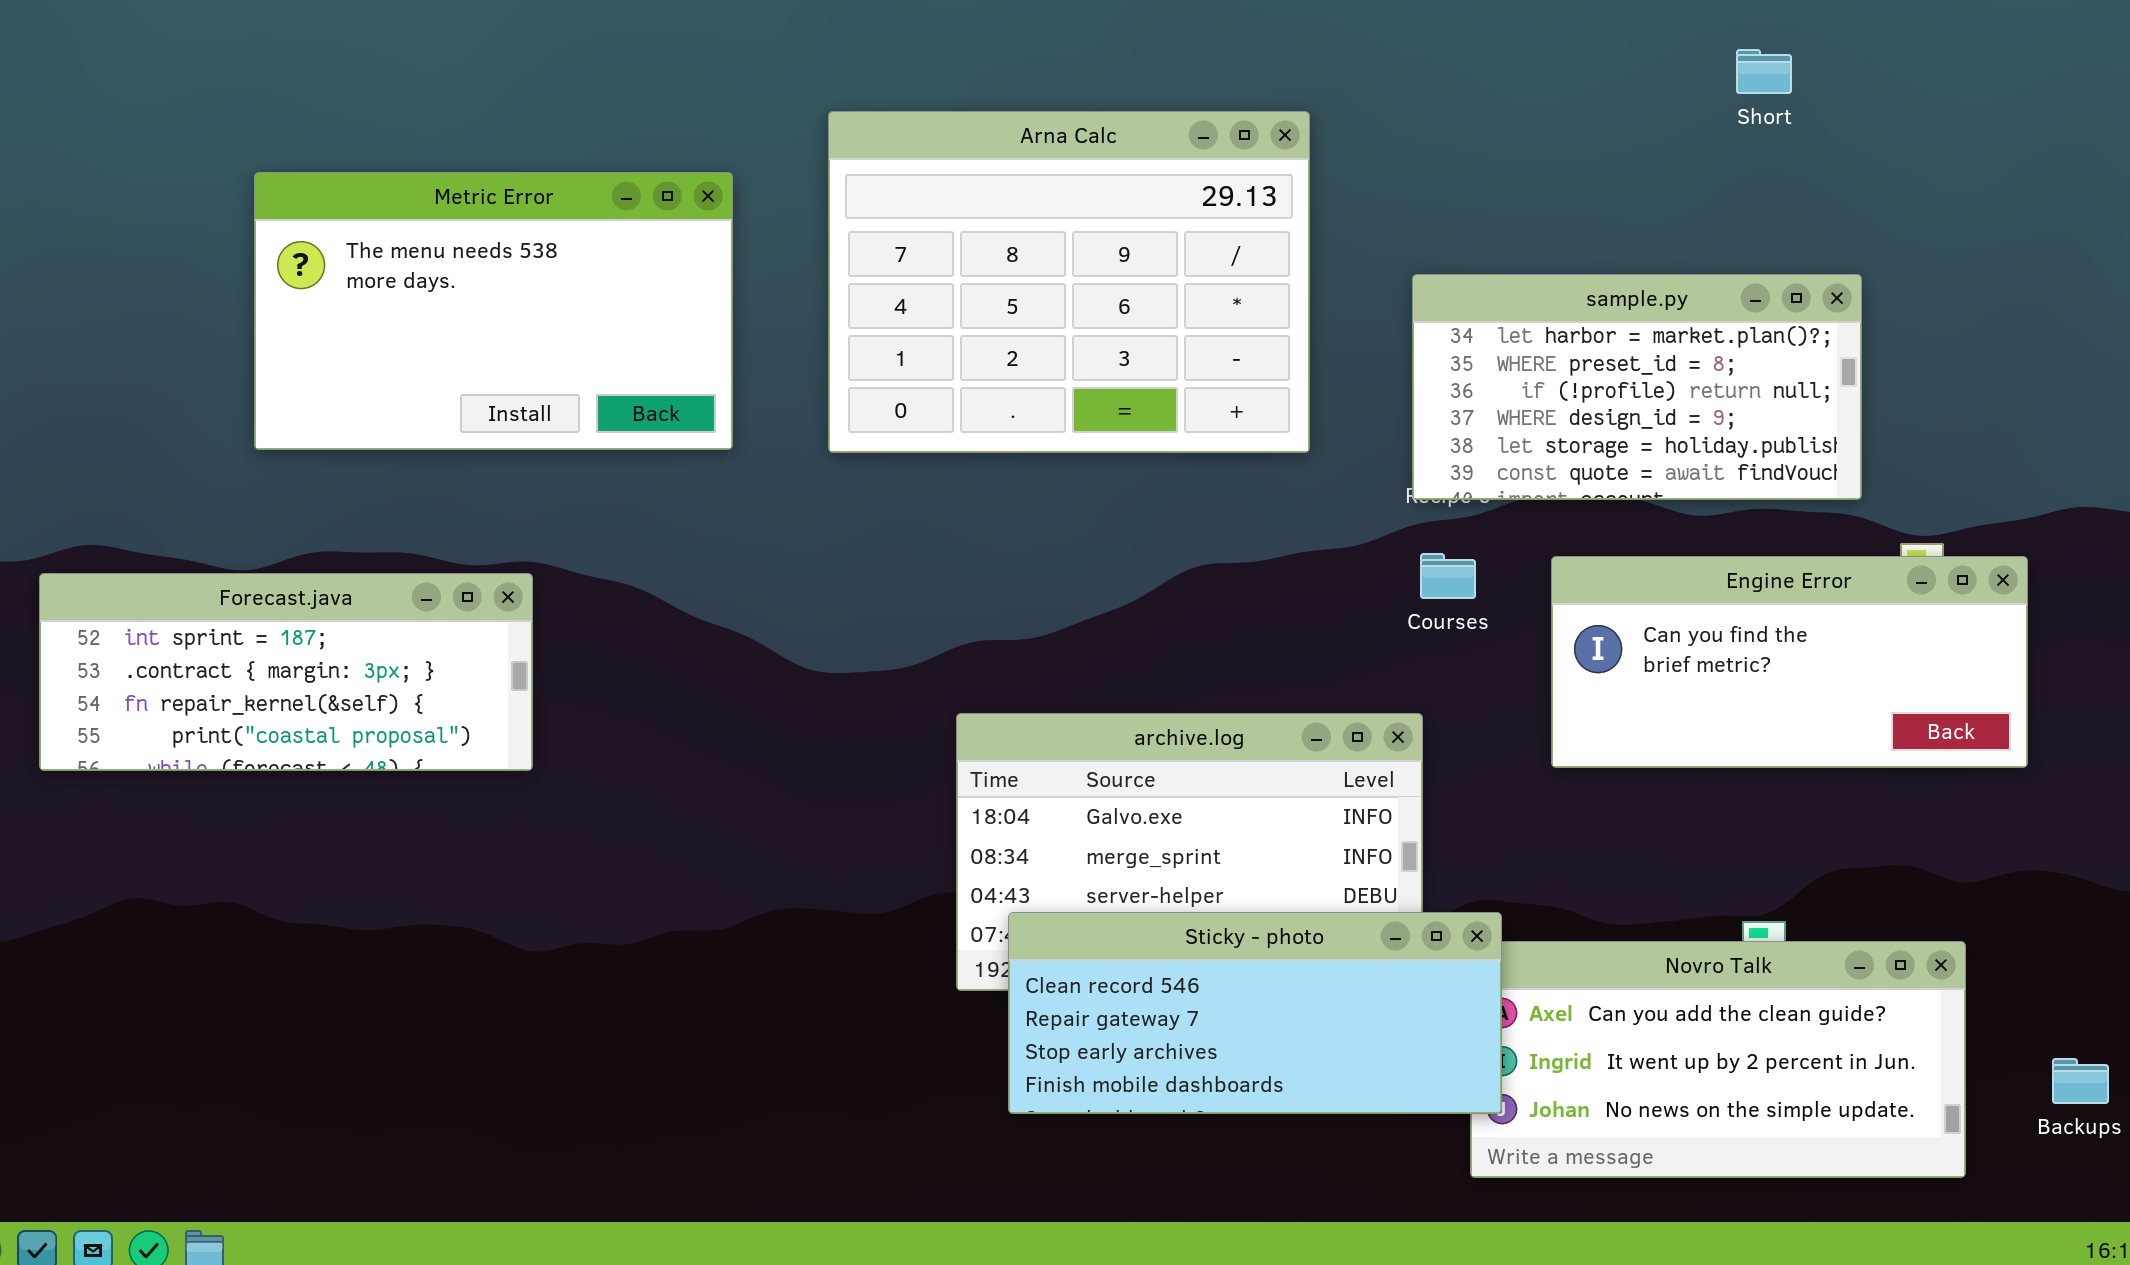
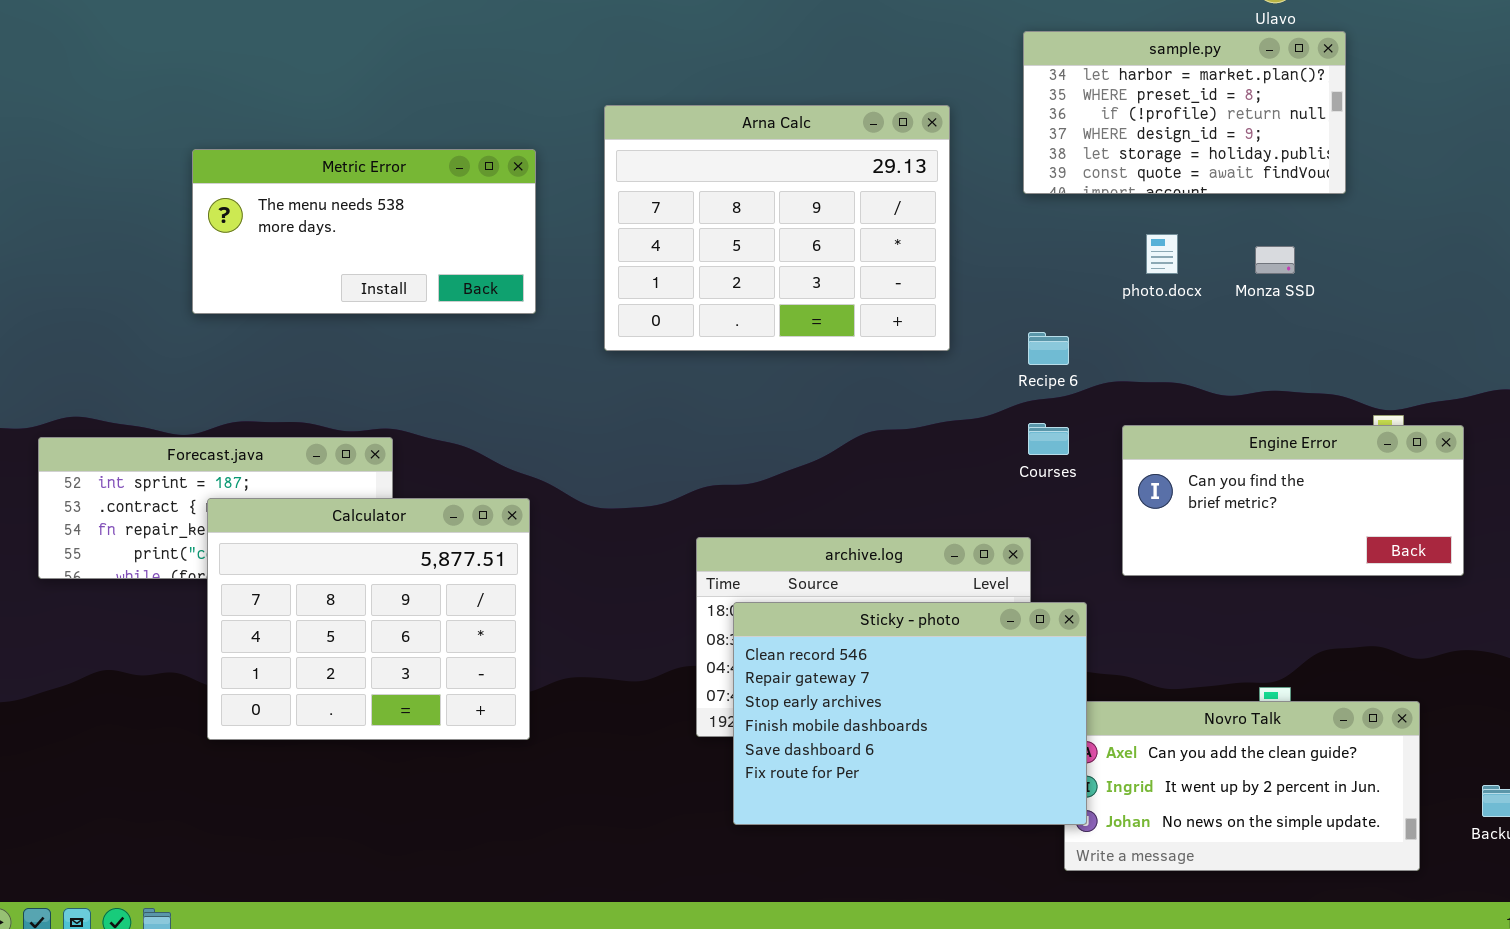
Metric Error: [254,172,733,450] -> [192,149,536,314], resized
sample.py: [1412,274,1862,500] -> [1023,31,1346,194], moved
Calculator: none -> [207,498,530,740], opened
Sticky - photo: [1008,912,1502,1114] -> [733,602,1087,825], resized

